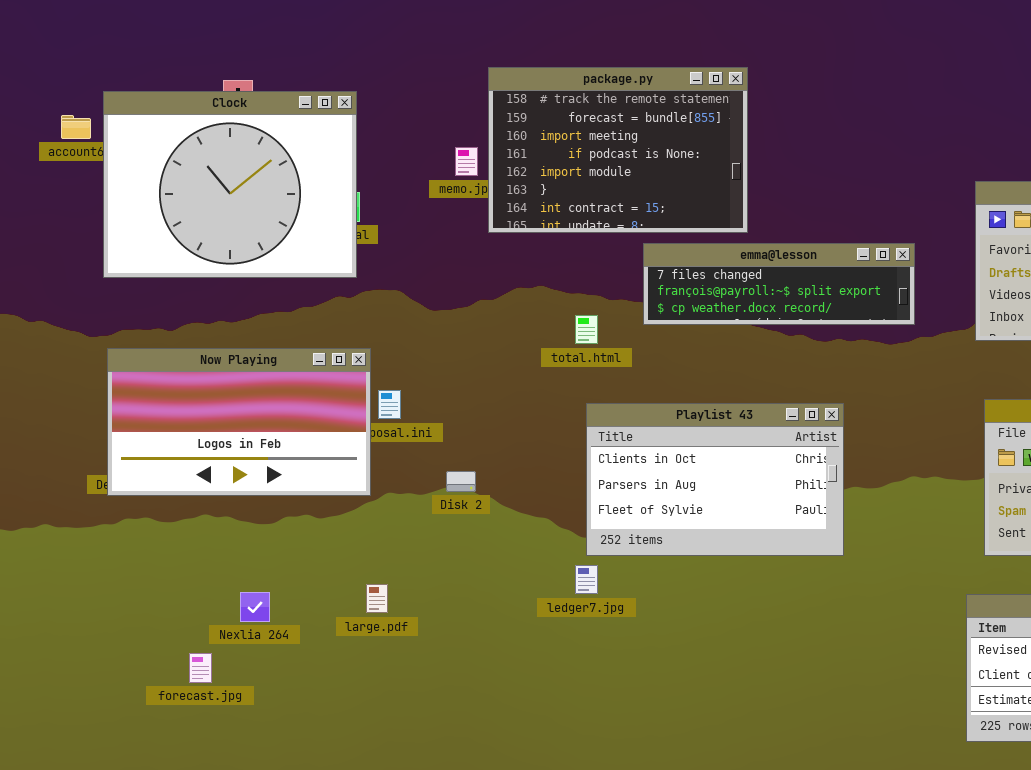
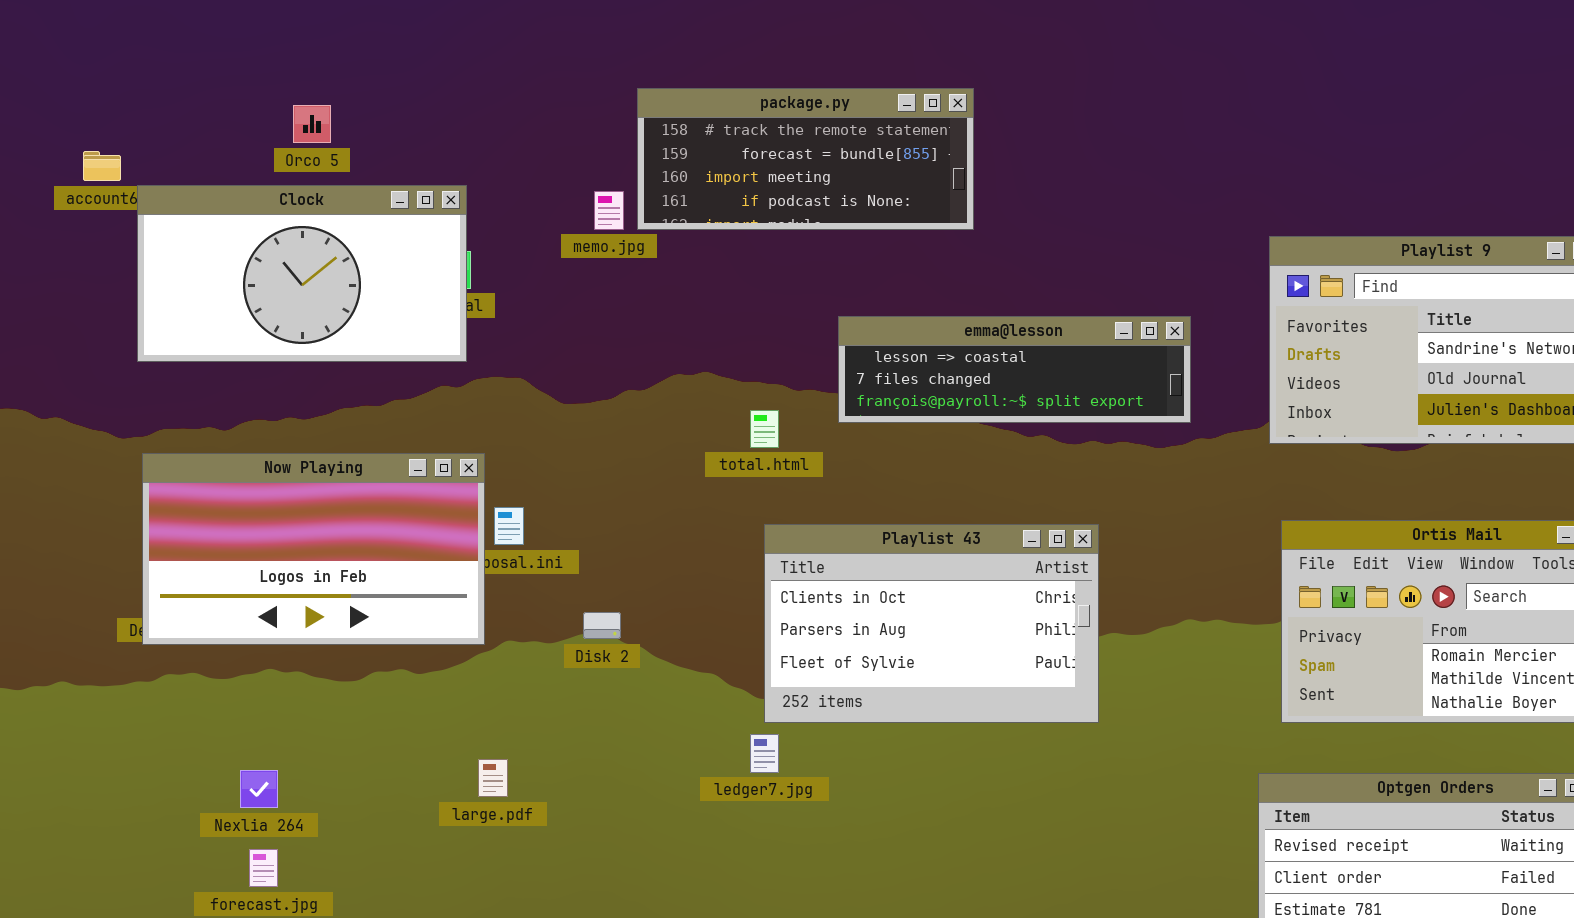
package.py: [488,67,748,233] -> [637,88,974,230], resized
Clock: [103,91,357,278] -> [137,185,467,362], resized
emma@lesson: [643,243,915,325] -> [838,316,1191,423], scrolled up 1 row
Nexlia 264: [240,592,270,622] -> [240,770,278,808], moved

